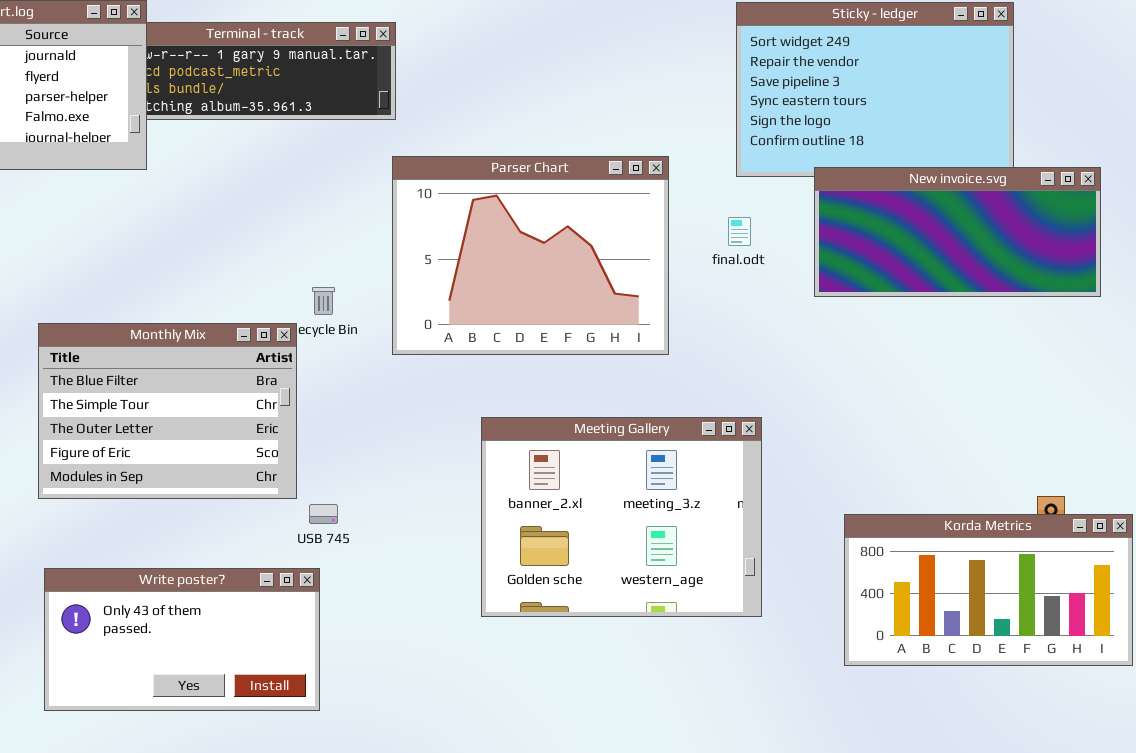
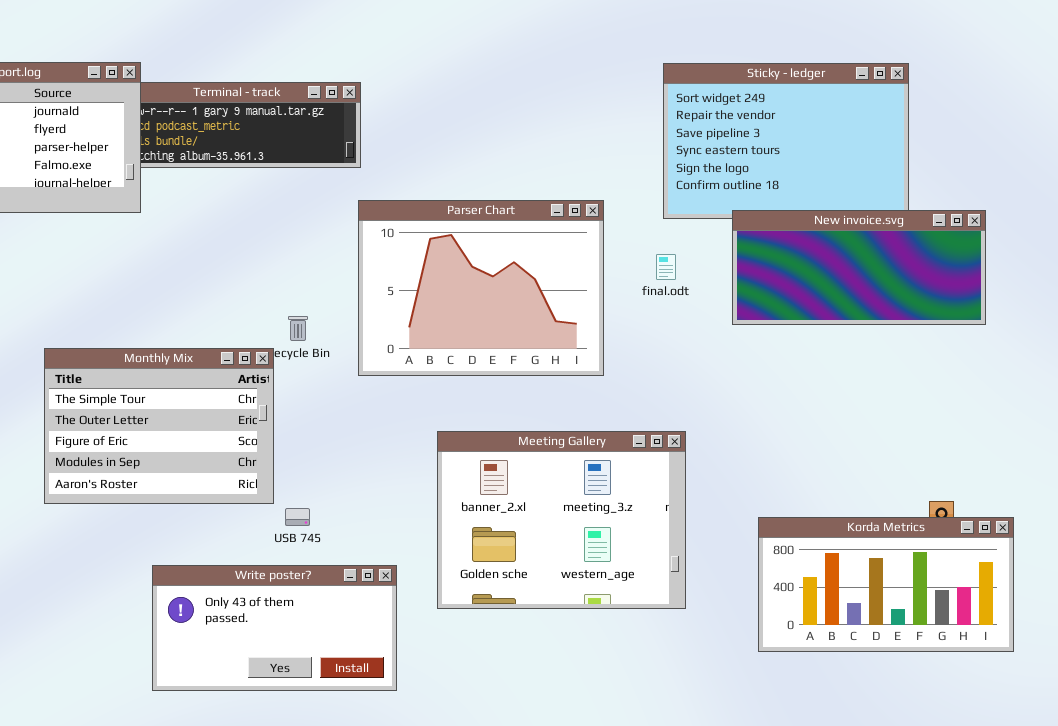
Monthly Mix: [38,323,297,499] -> [44,348,274,504], scrolled down 1 row
Write poster?: [44,568,320,711] -> [152,565,397,691], moved

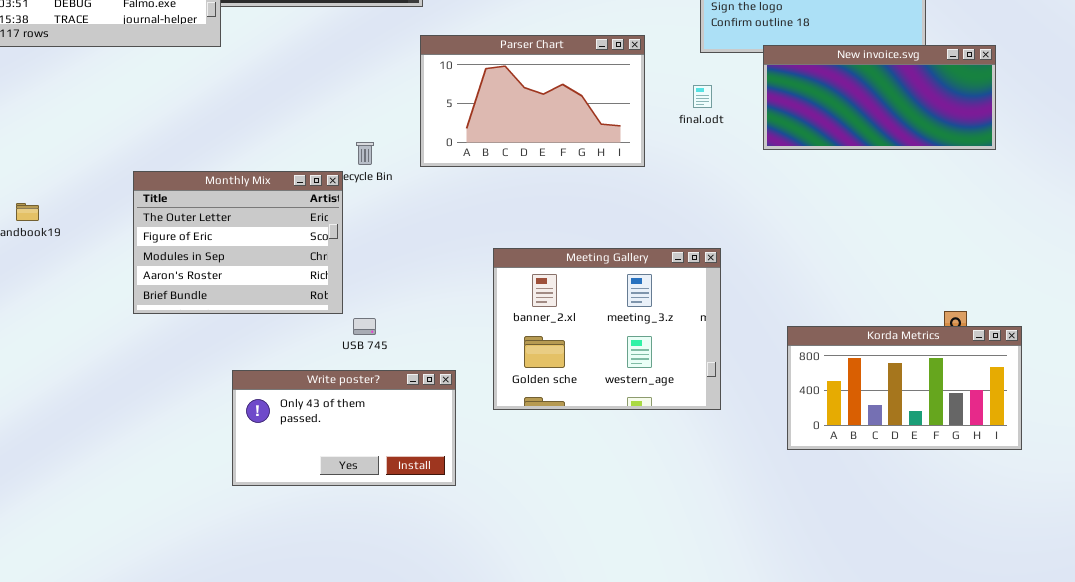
Parser Chart: [358,200,604,376] -> [420,35,645,167], resized
Monthly Mix: [44,348,274,504] -> [133,171,343,314], scrolled down 1 row

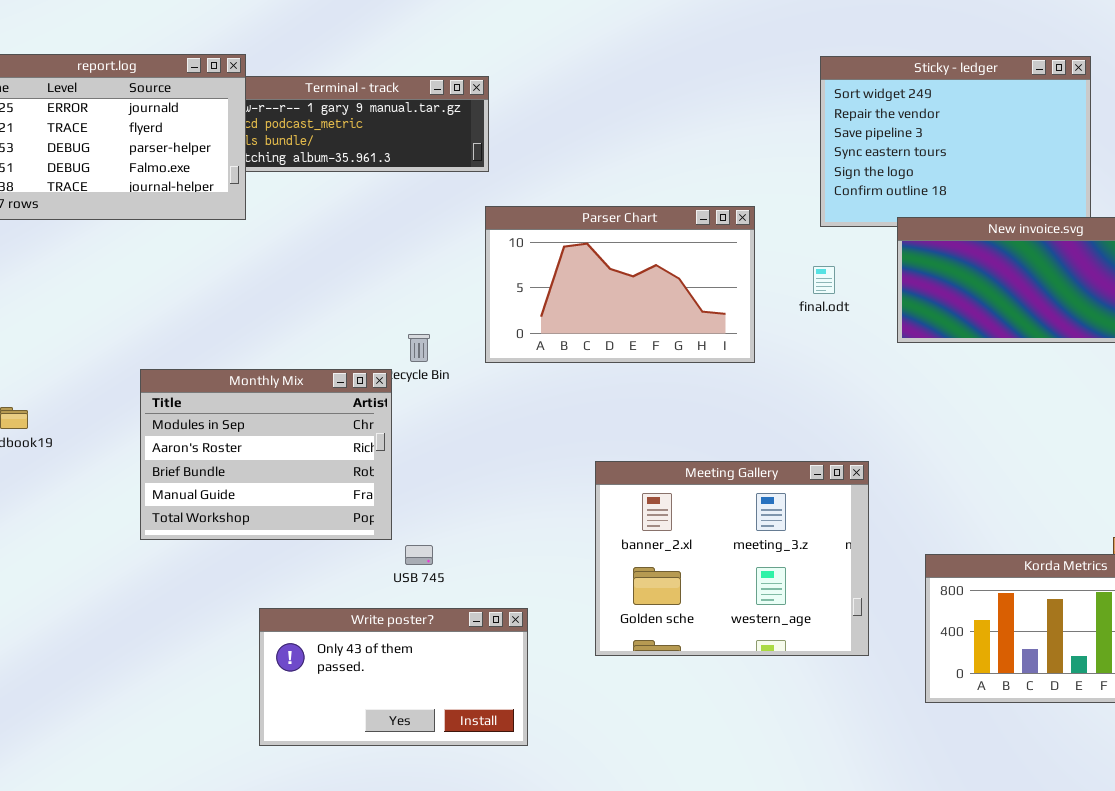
Monthly Mix: [133,171,343,314] -> [140,369,392,540], scrolled down 2 rows
Meeting Gallery: [493,248,721,410] -> [595,461,869,656], moved

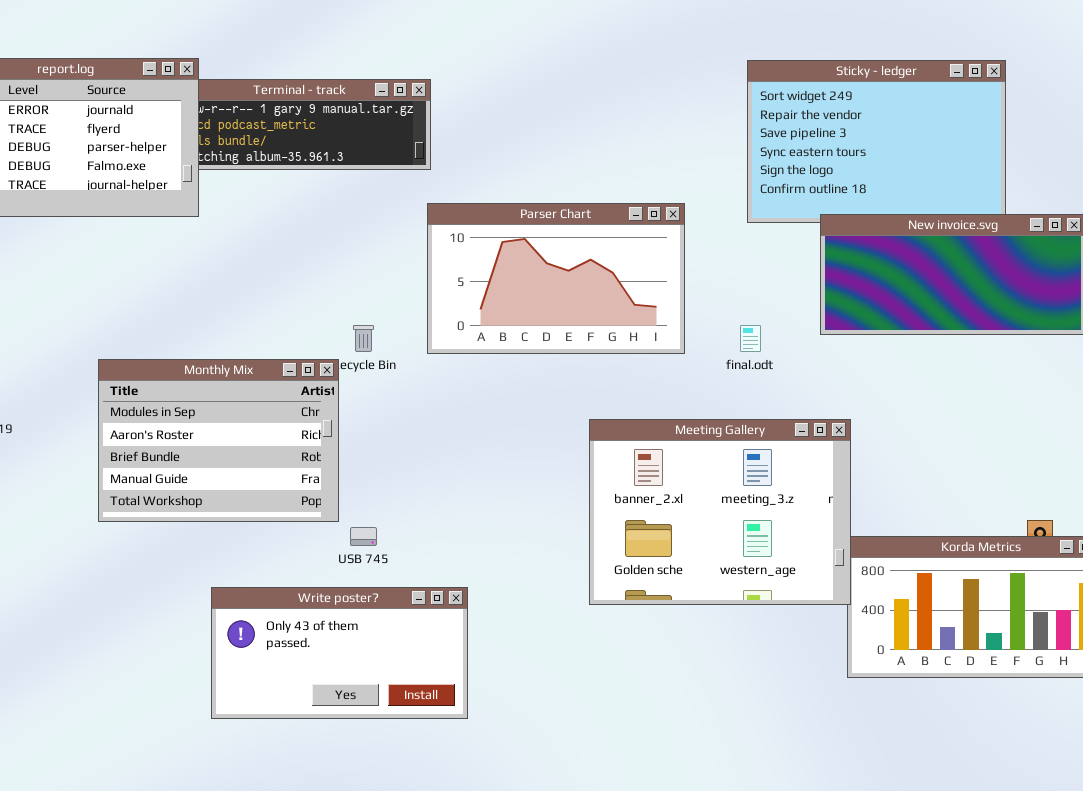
final.odt: [813,266,835,294] -> [740,325,761,352], moved
Meeting Gallery: [595,461,869,656] -> [589,419,851,605], moved

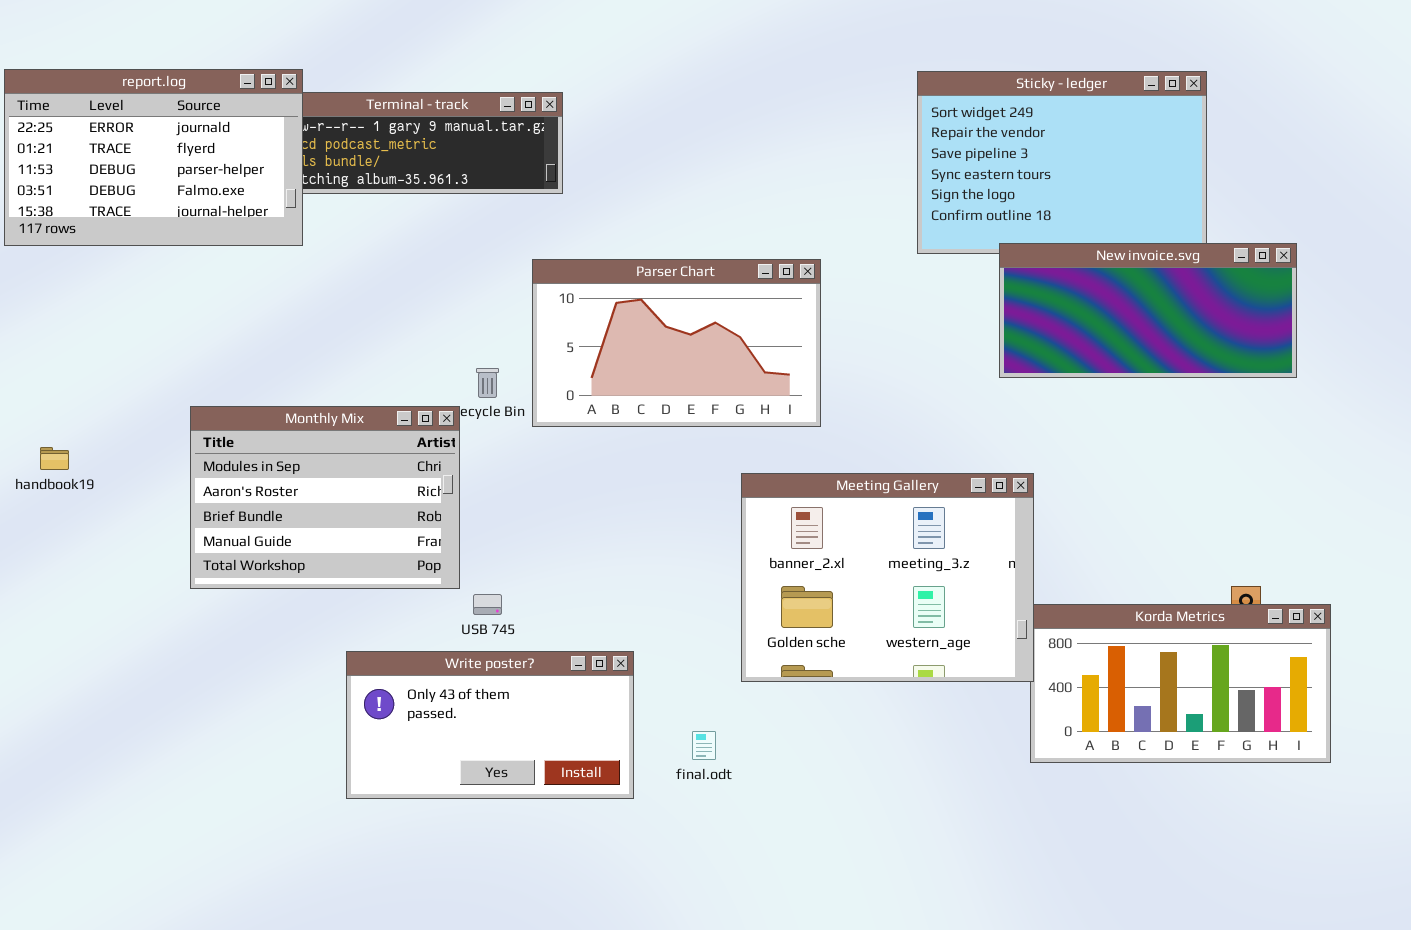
Parser Chart: [427,203,685,354] -> [532,259,821,427], moved
final.odt: [740,325,761,352] -> [692,731,716,760], moved
Write poster?: [211,587,468,719] -> [346,651,634,799], moved

